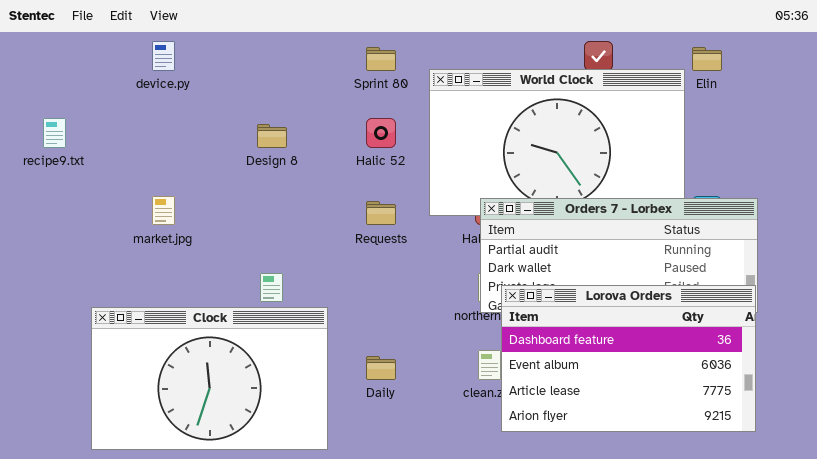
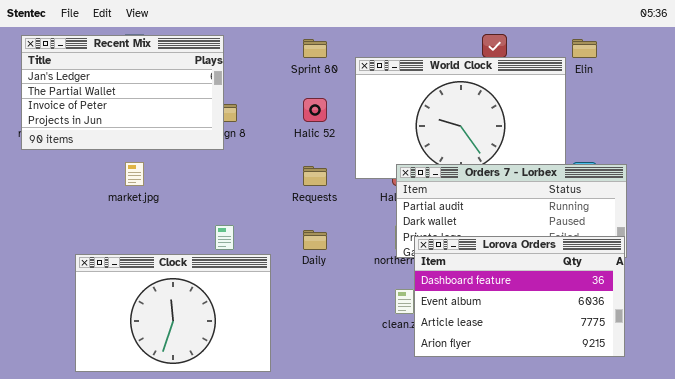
Recent Mix: none -> [21,35,224,150], opened
Daily: [366,356,396,380] -> [303,230,327,250], moved

